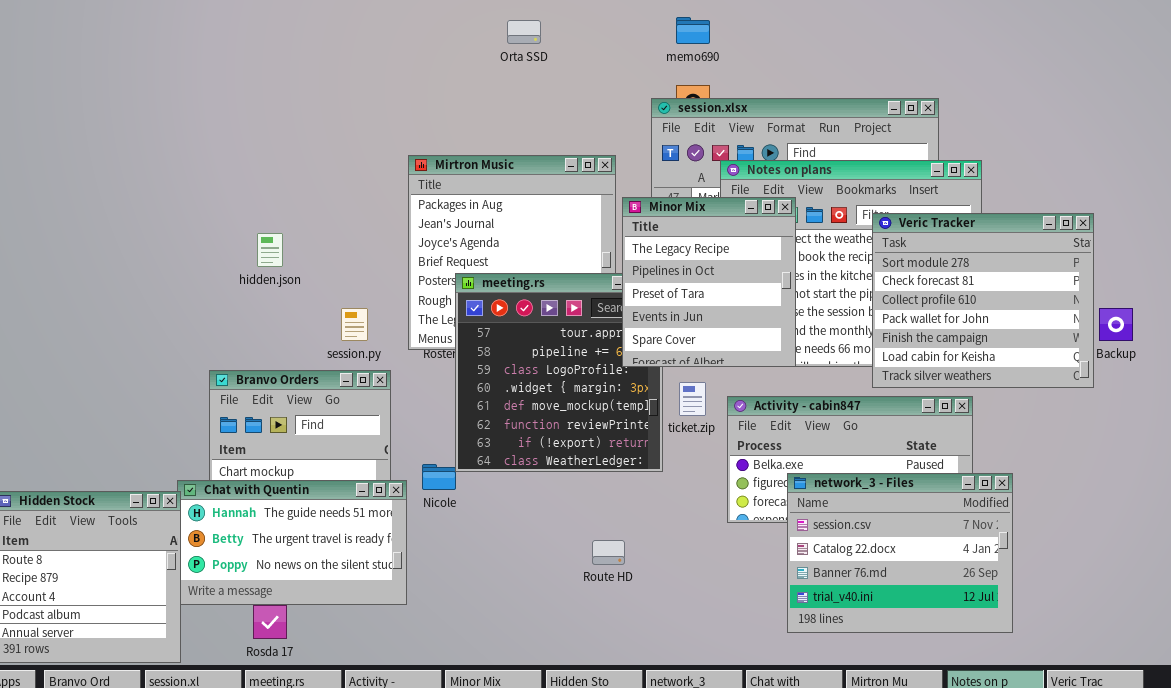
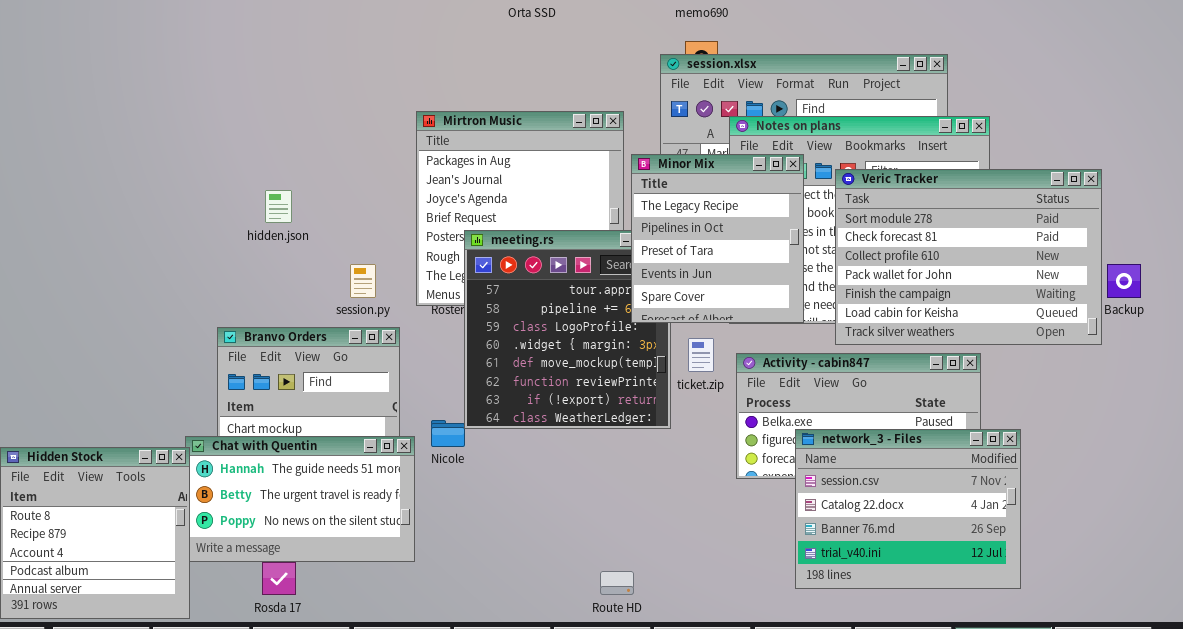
Veric Tracker: [872,213,1094,388] -> [835,169,1102,345], resized
Route HD: [592,540,625,565] -> [600,571,634,595], moved

